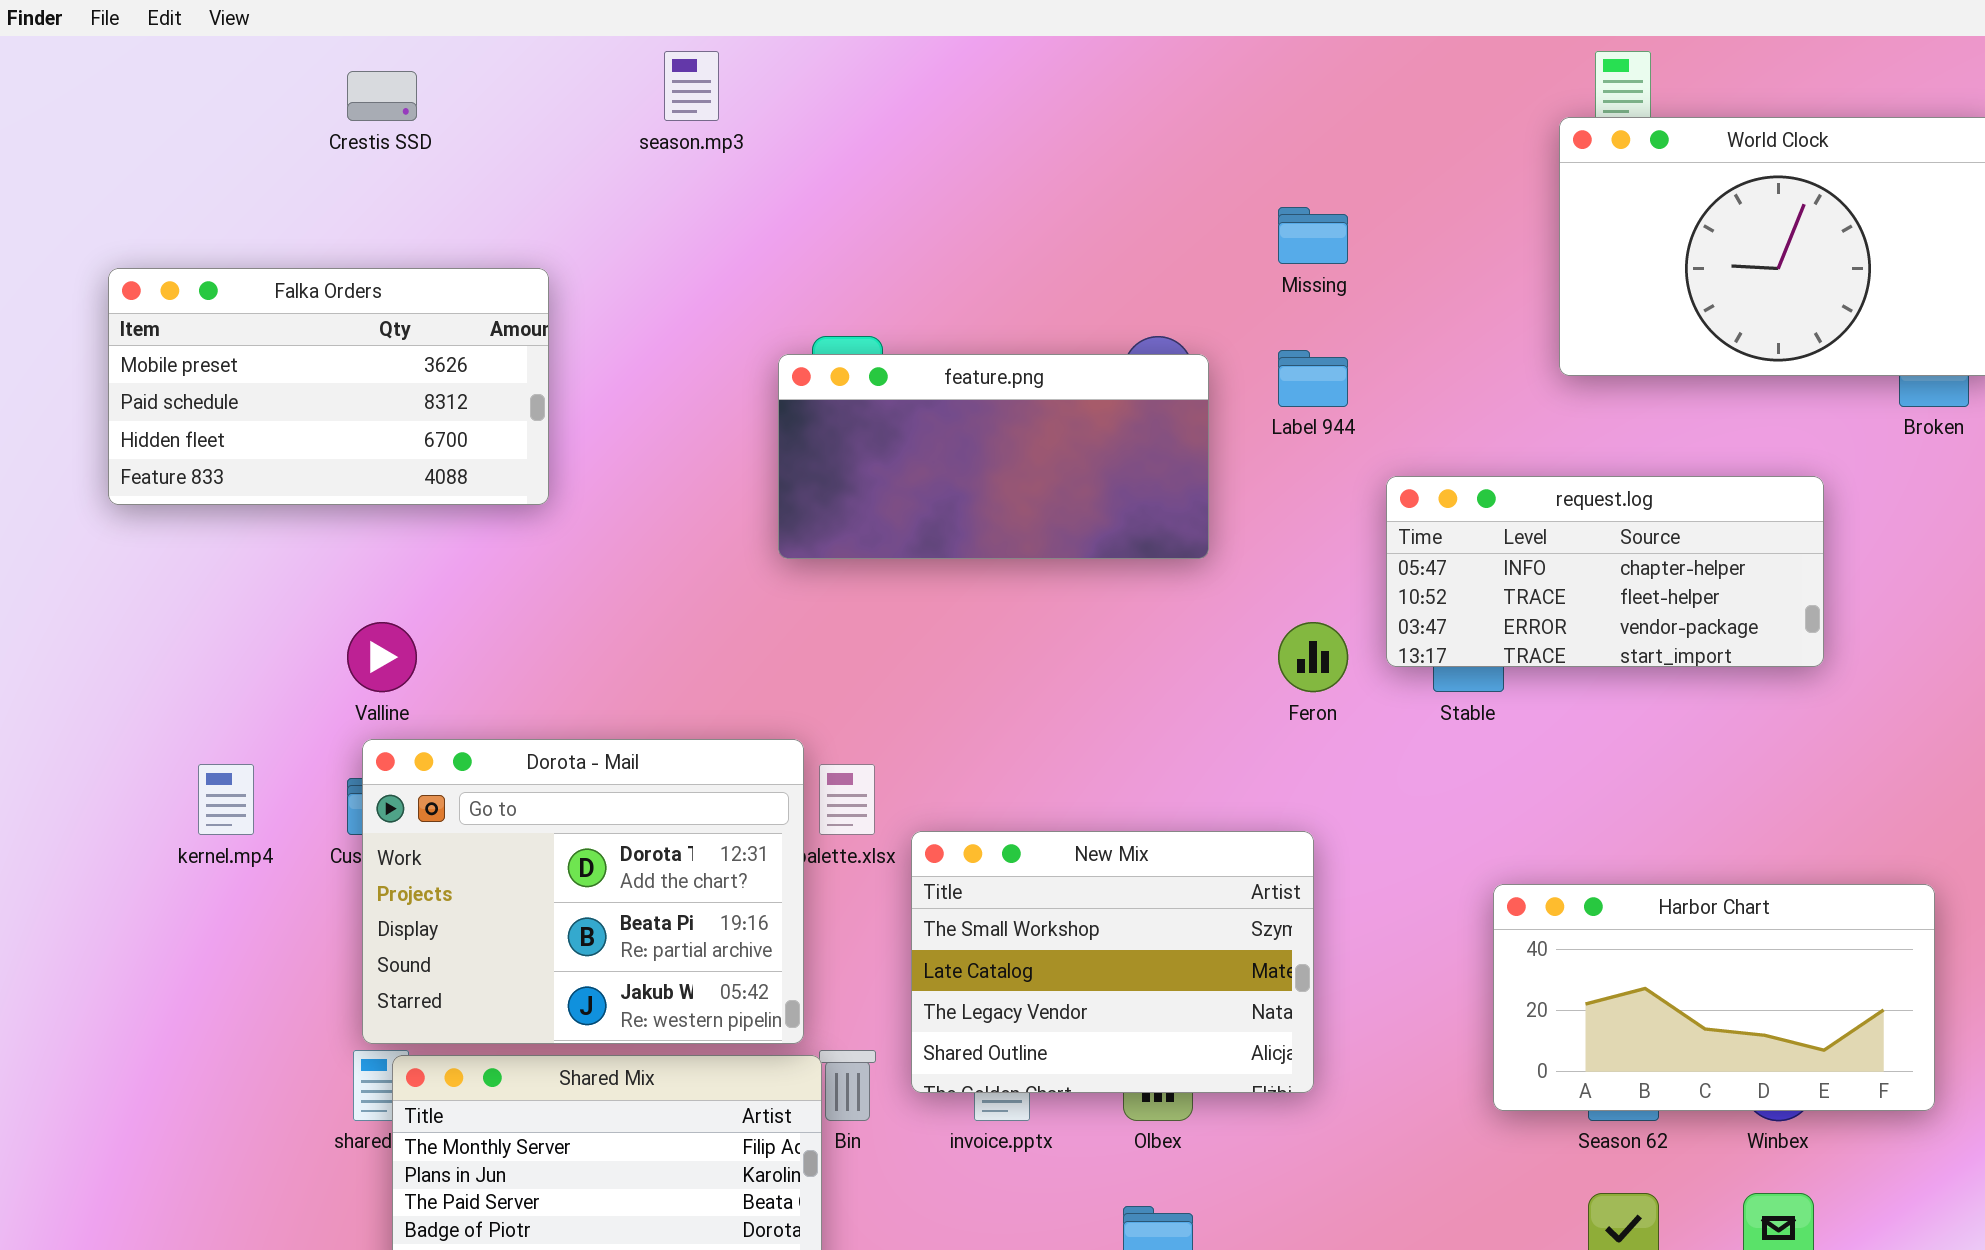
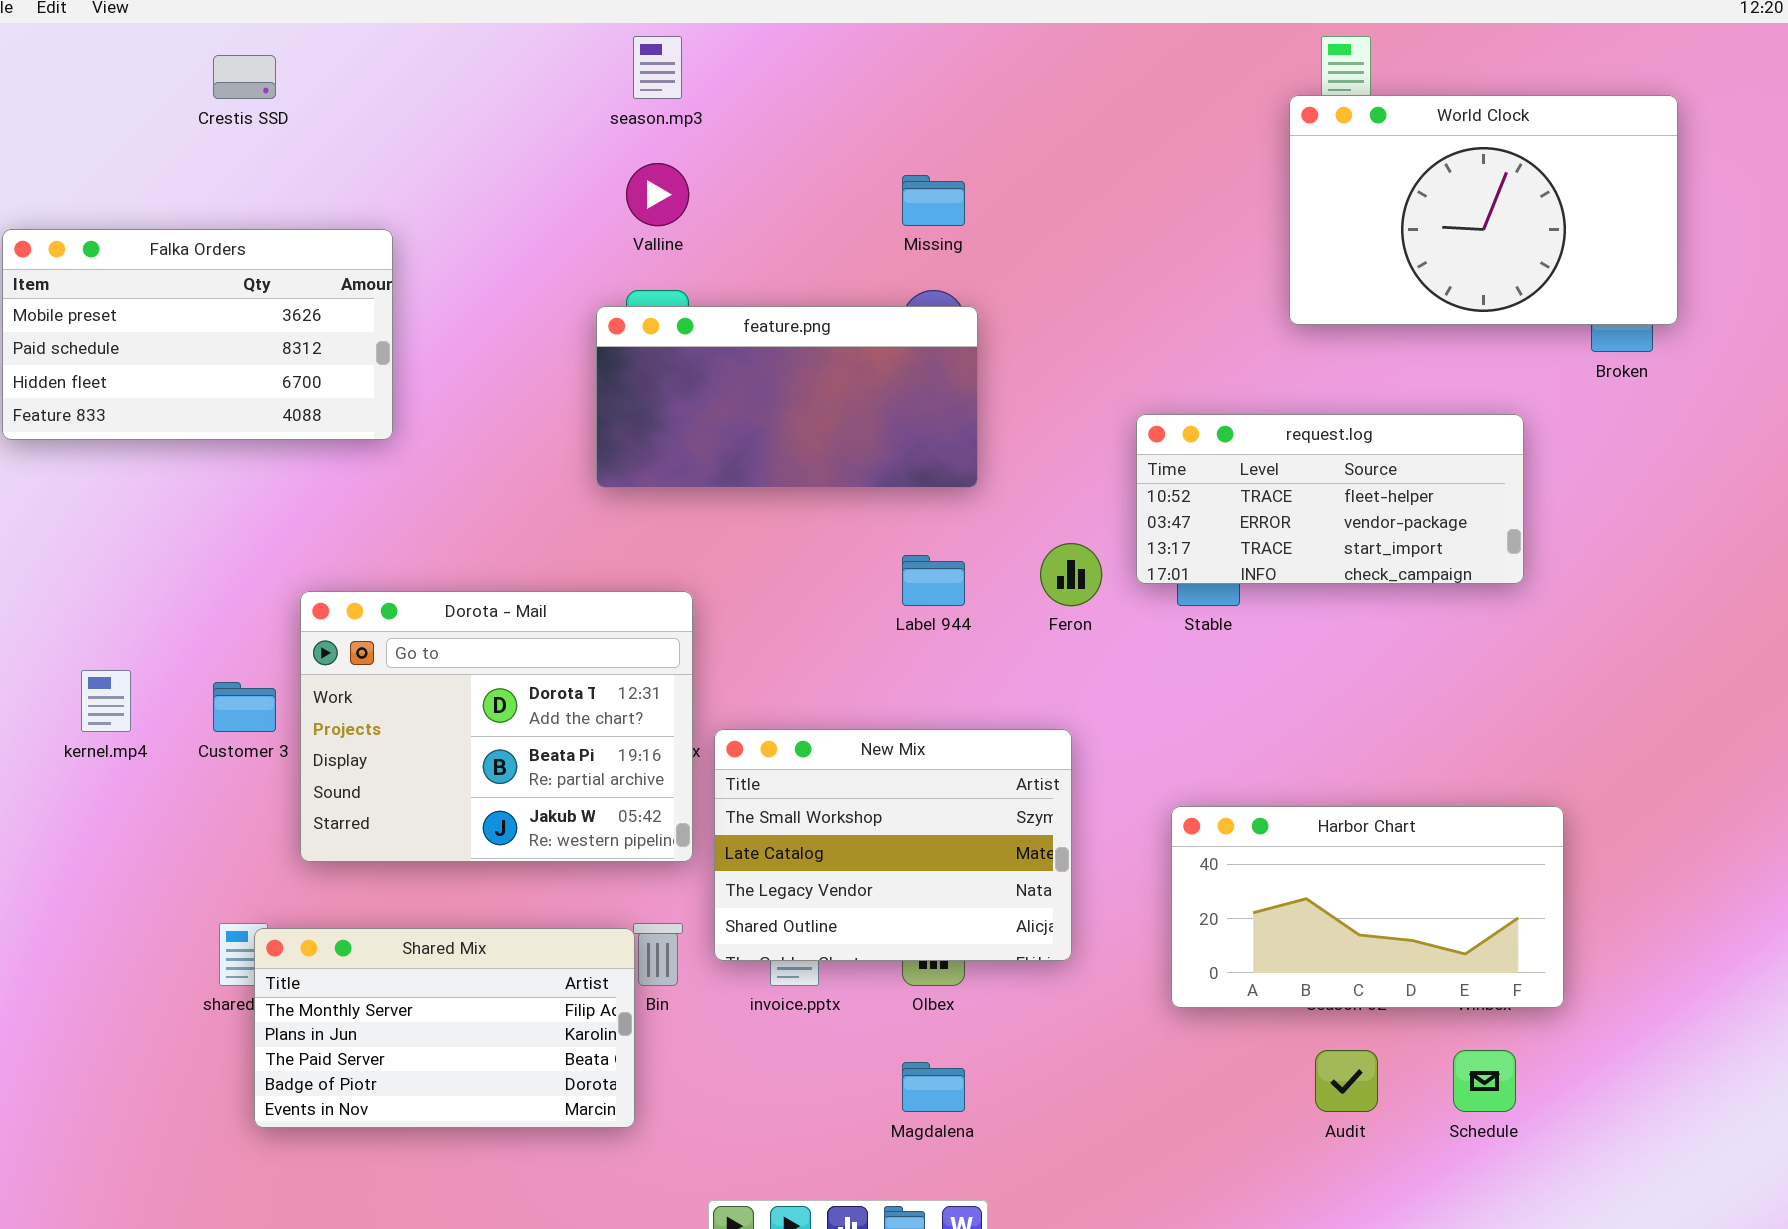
season.mp3: [664,51,719,121] -> [633,36,682,99], moved
Missing: [1278,207,1348,264] -> [902,175,965,226], moved
Label 944: [1278,350,1348,407] -> [902,555,965,606], moved
request.log: [1386,476,1824,667] -> [1136,414,1524,584], scrolled down 1 row
Valline: [347,622,417,692] -> [626,163,689,226], moved
Dorota - Mail: [362,739,804,1044] -> [300,591,693,862], moved
Harbor Chart: [1493,884,1935,1111] -> [1171,806,1564,1008], moved

